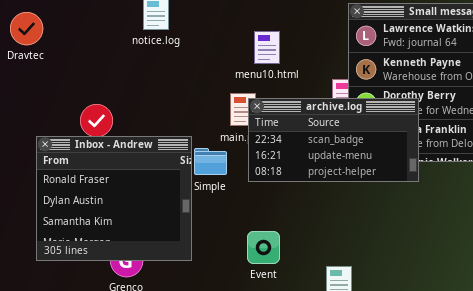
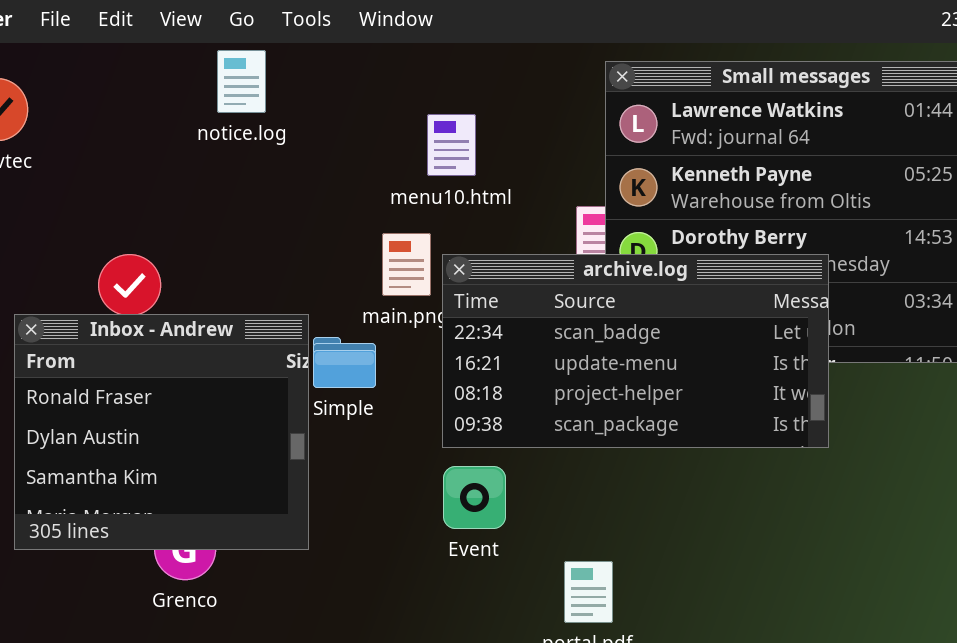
archive.log: [248,98,419,182] -> [442,254,829,448], moved, resized
Event: [247,231,280,264] -> [443,466,506,529], moved

